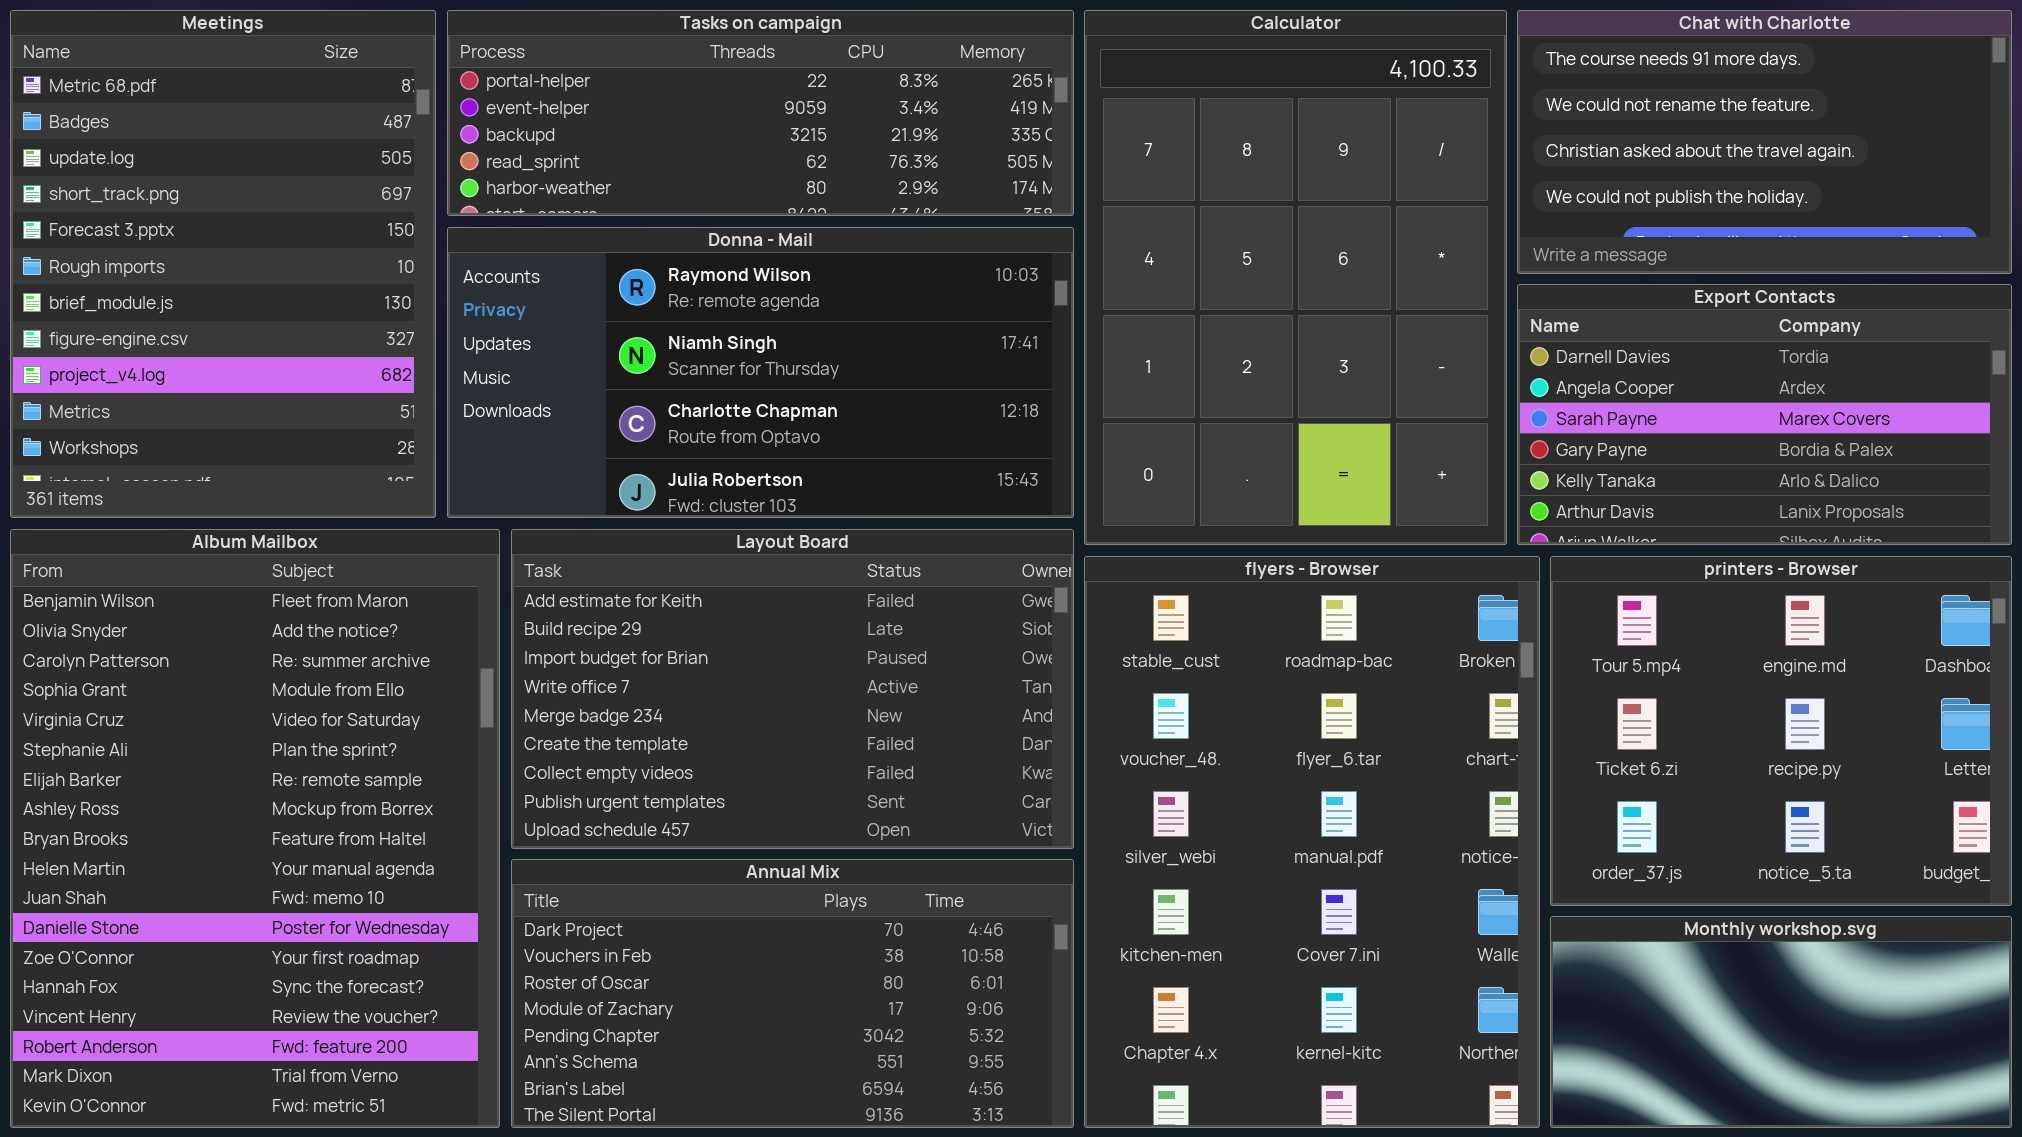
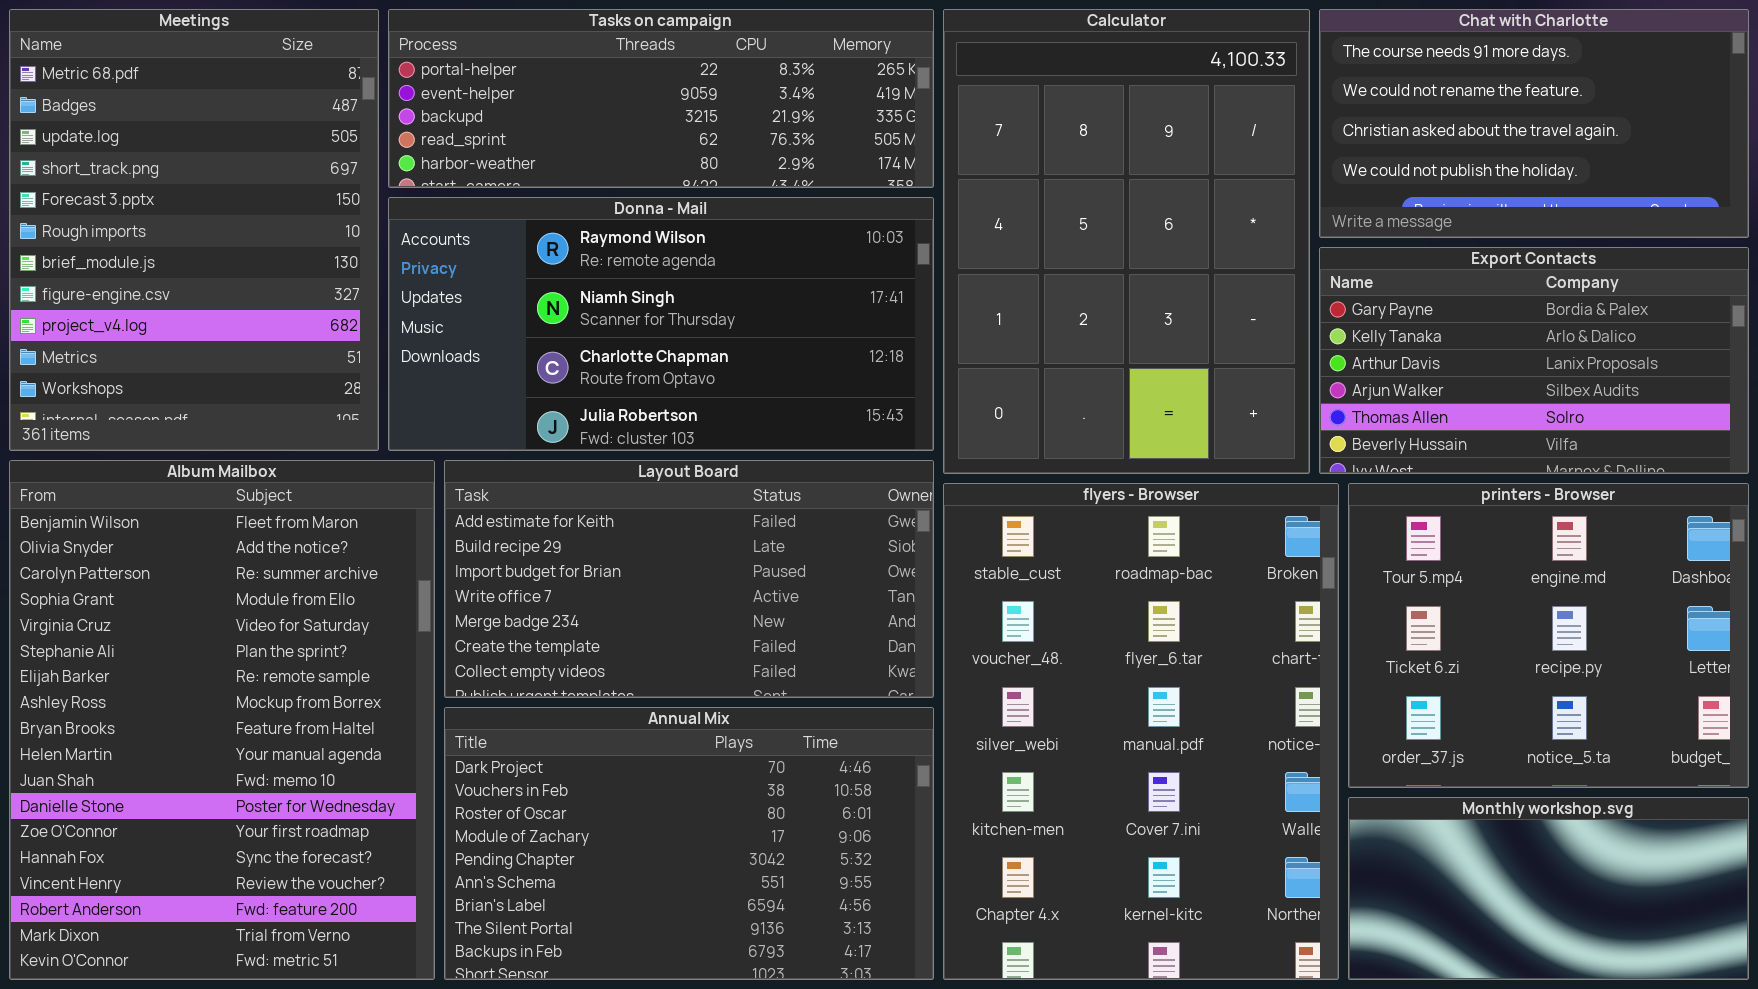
Export Contacts: [1517,284,2012,545] -> [1319,247,1749,474], scrolled down 3 rows
Layout Board: [511,529,1074,849] -> [444,460,934,698], resized
Annual Mix: [511,859,1074,1128] -> [444,707,934,980], resized

